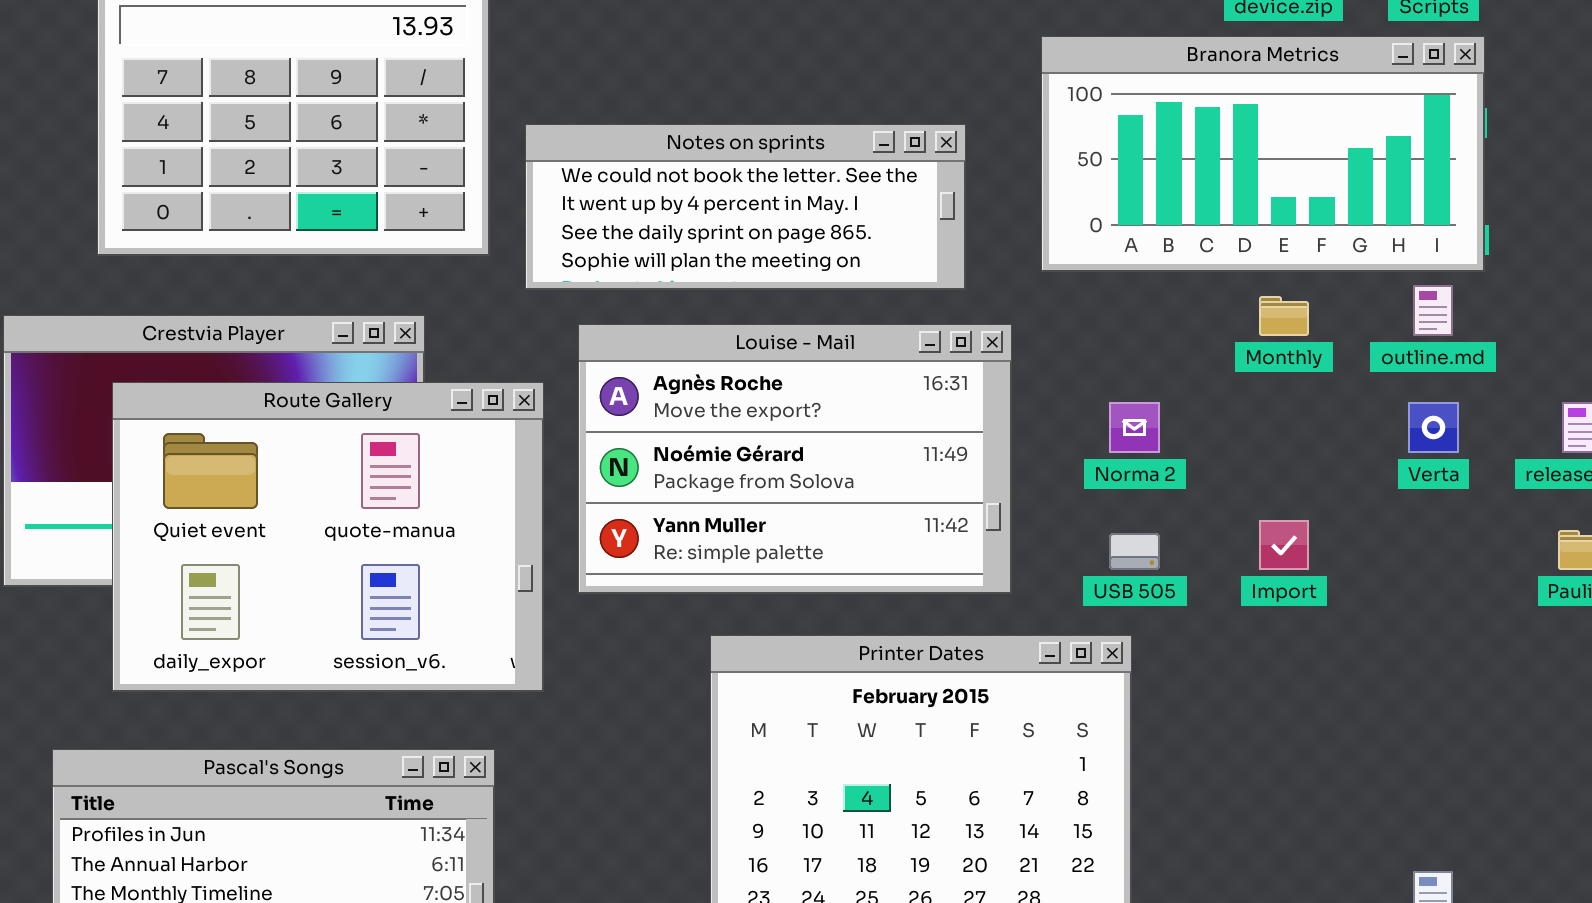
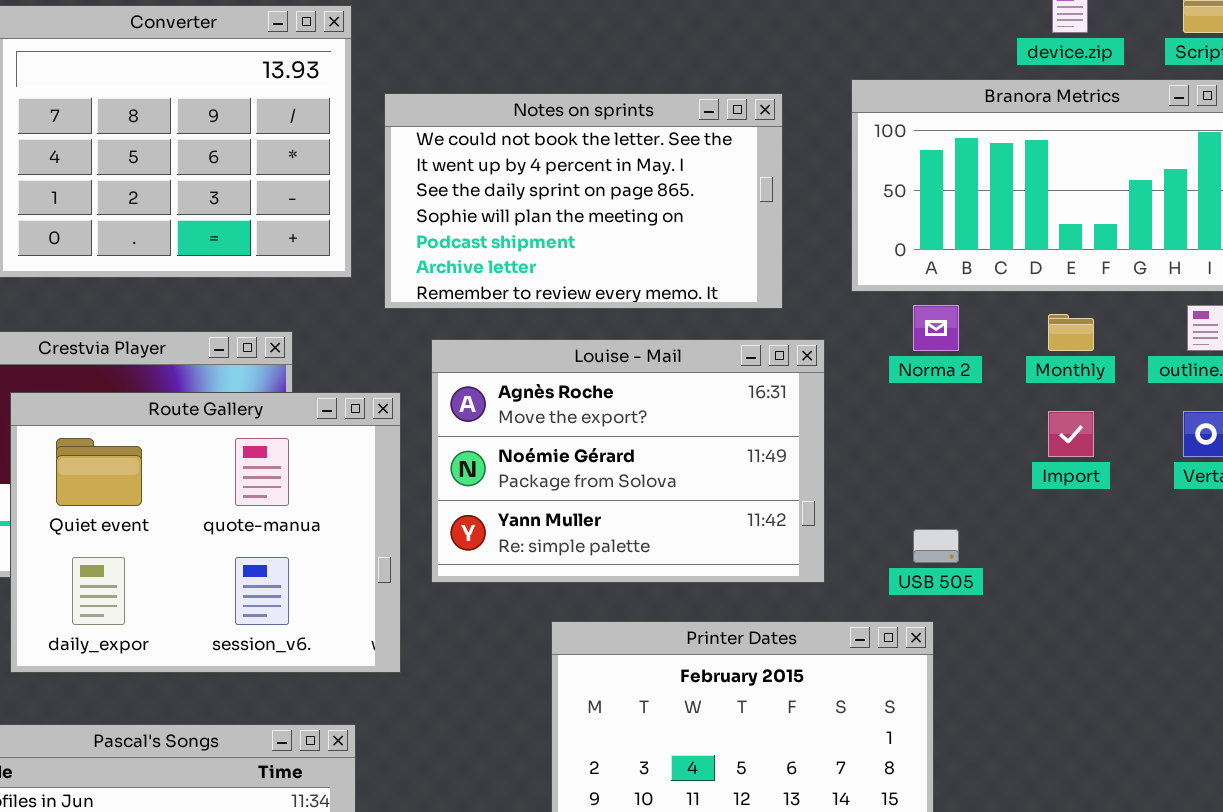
Notes on sprints: [525,124,966,290] -> [384,93,783,309], resized
Norma 2: [1109,402,1160,453] -> [913,305,959,351], moved
Import: [1259,520,1309,570] -> [1048,411,1094,457], moved

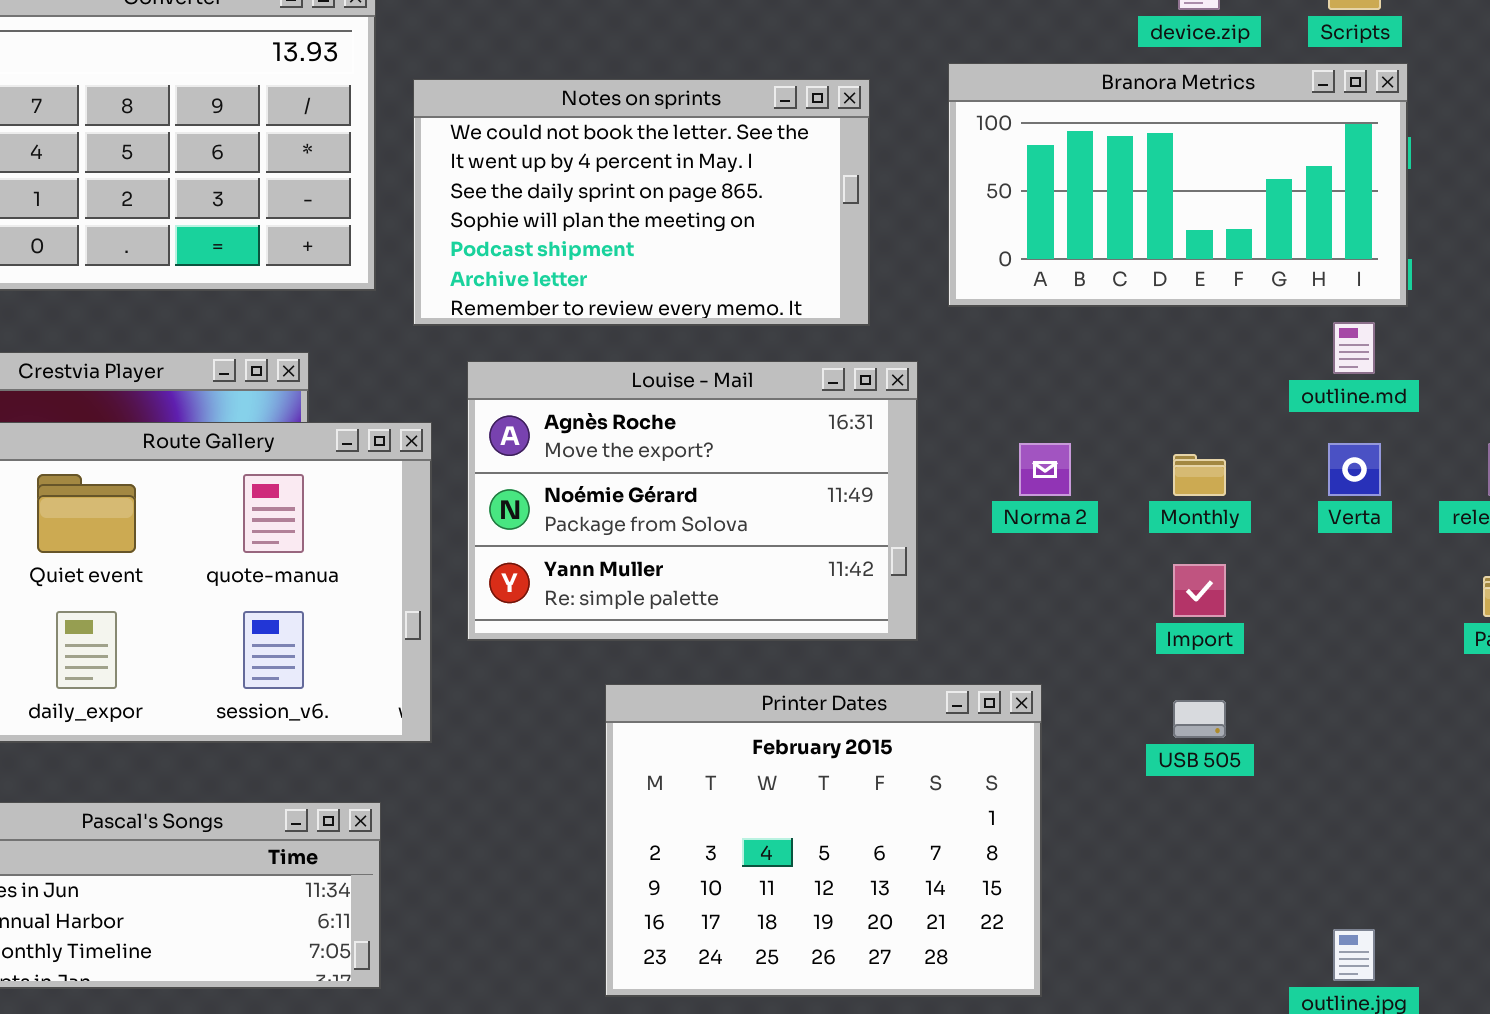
Norma 2: [913,305,959,351] -> [1019,443,1071,496], moved
Monthly: [1048,314,1094,351] -> [1173,454,1226,496], moved
Import: [1048,411,1094,457] -> [1173,564,1226,617], moved
USB 505: [913,529,959,563] -> [1173,700,1226,738], moved

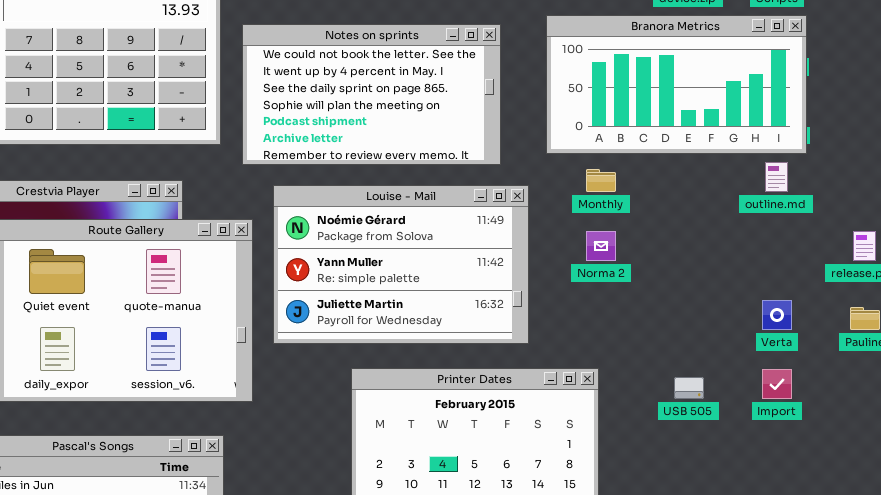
Louise - Mail: [467,361,918,641] -> [273,185,529,344], scrolled down 1 row
Verta: [1328,443,1381,496] -> [762,300,792,330], moved
Monthly: [1173,454,1226,496] -> [586,169,616,192], moved
Import: [1173,564,1226,617] -> [762,369,792,399], moved

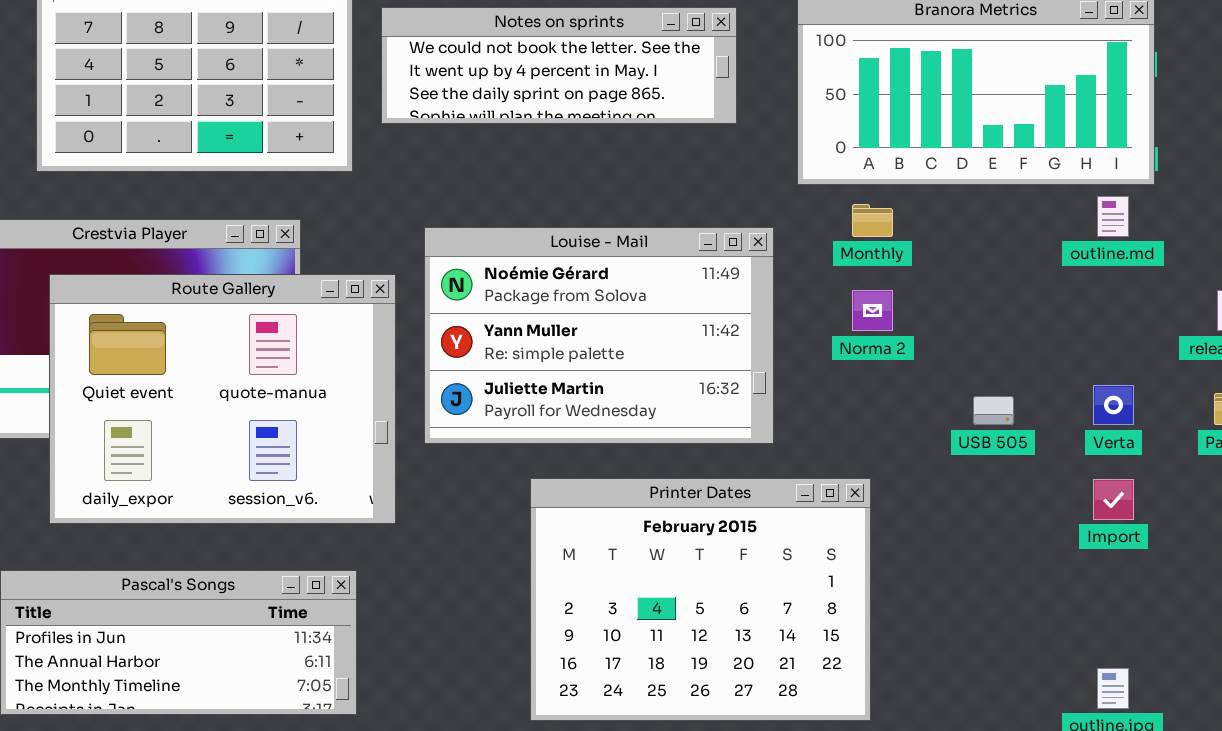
Notes on sprints: [242,24,501,165] -> [381,7,737,124], resized
USB 505: [674,377,704,399] -> [973,396,1014,425], moved

